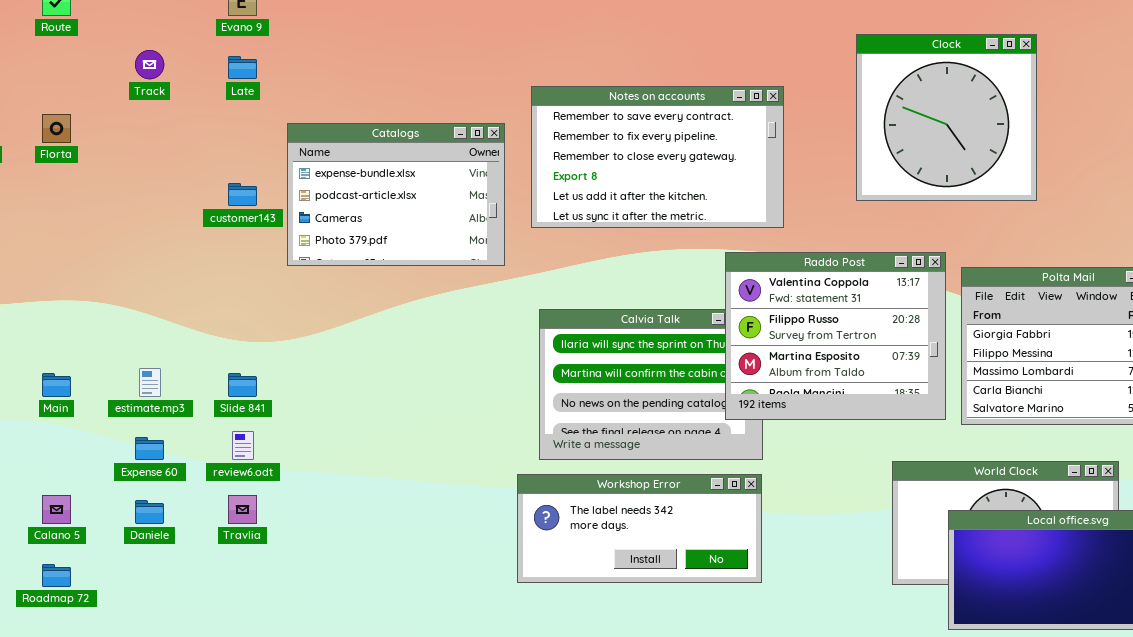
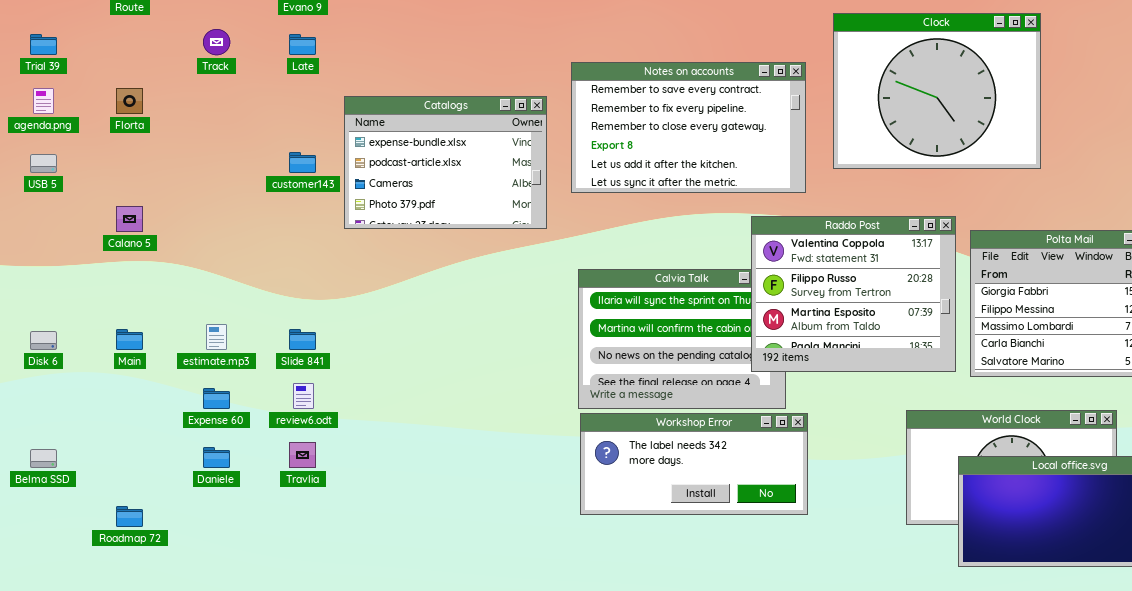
Clock: [856,34,1037,201] -> [833,13,1041,169], resized
Workshop Error: [517,474,762,583] -> [580,413,808,515], moved
Calano 5: [42,495,71,524] -> [116,206,143,232], moved

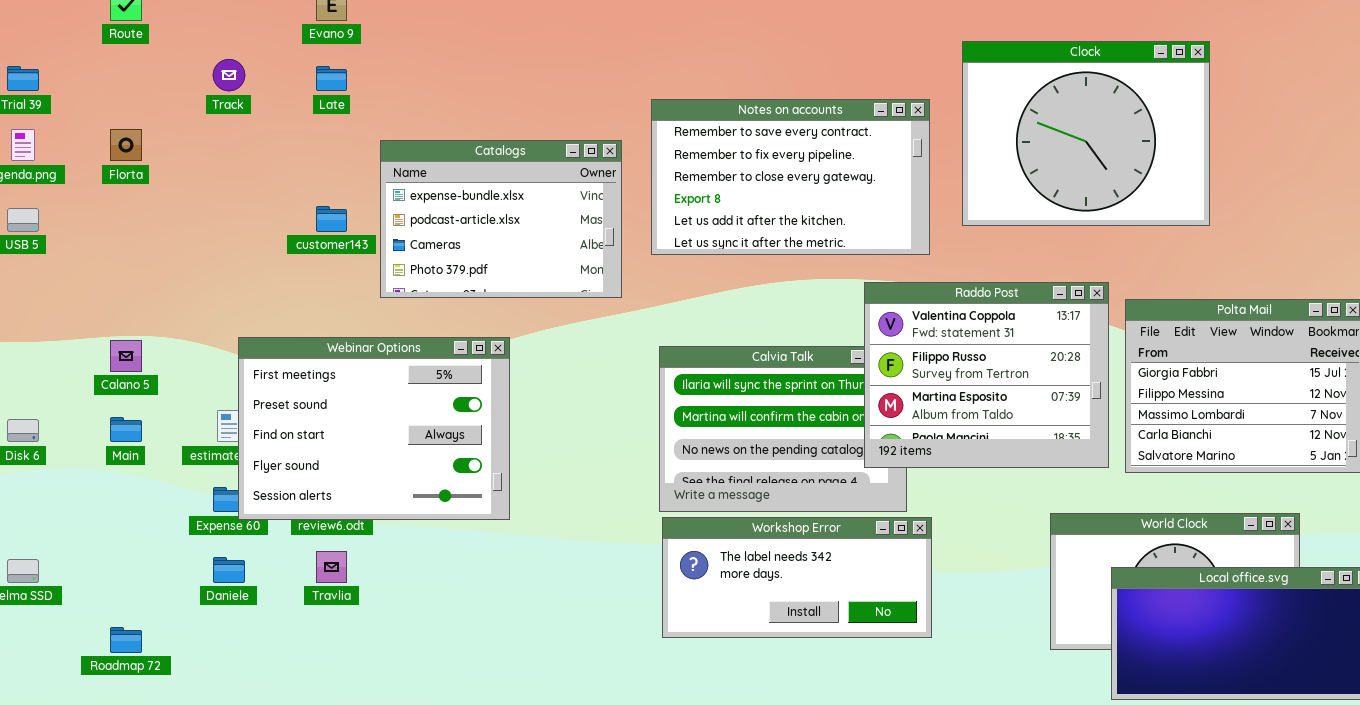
Calano 5: [116,206,143,232] -> [110,340,142,372], moved
Webinar Options: none -> [238,337,510,520], opened

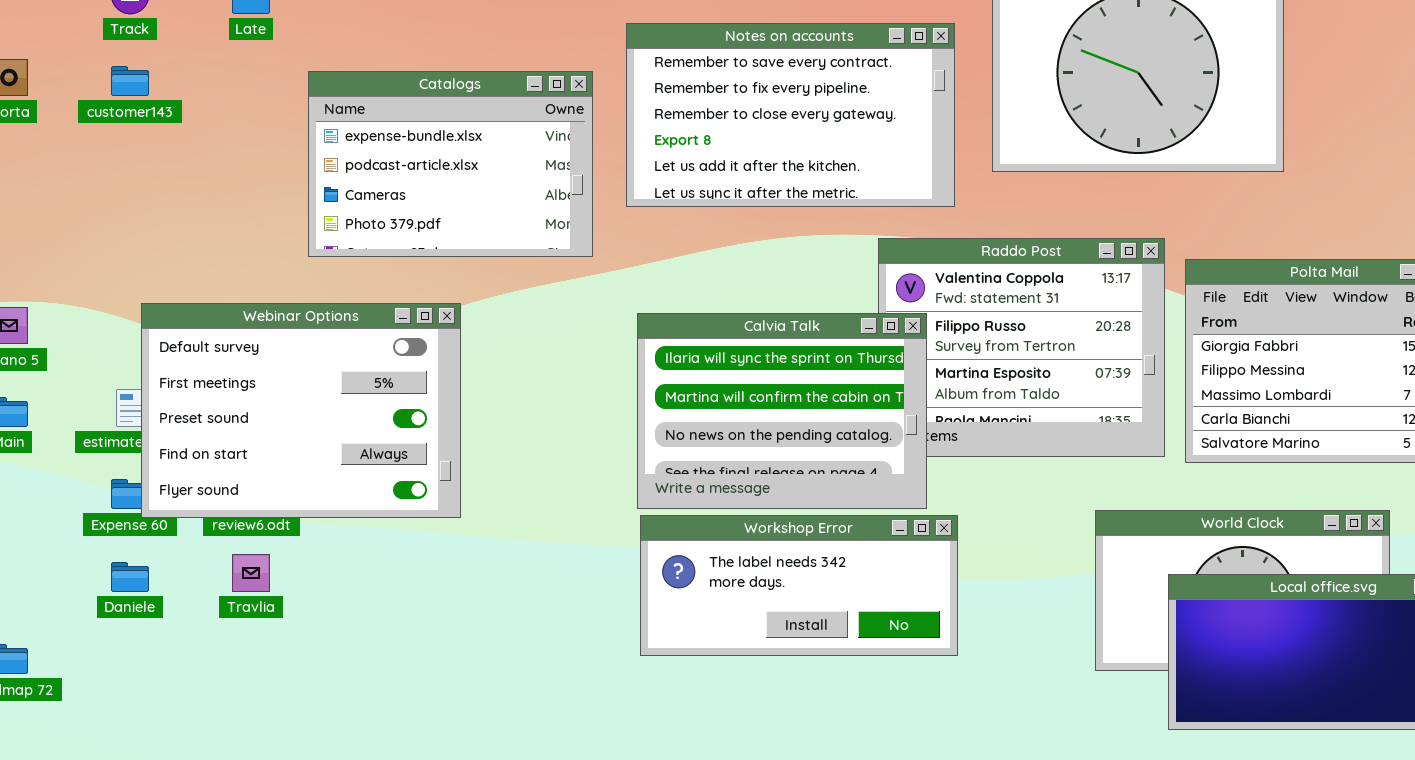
customer143: [316,206,347,232] -> [111,66,149,96], moved
Webinar Options: [238,337,510,520] -> [141,303,461,518], scrolled up 1 row
Calvia Talk: [659,346,907,512] -> [637,313,927,509], raised

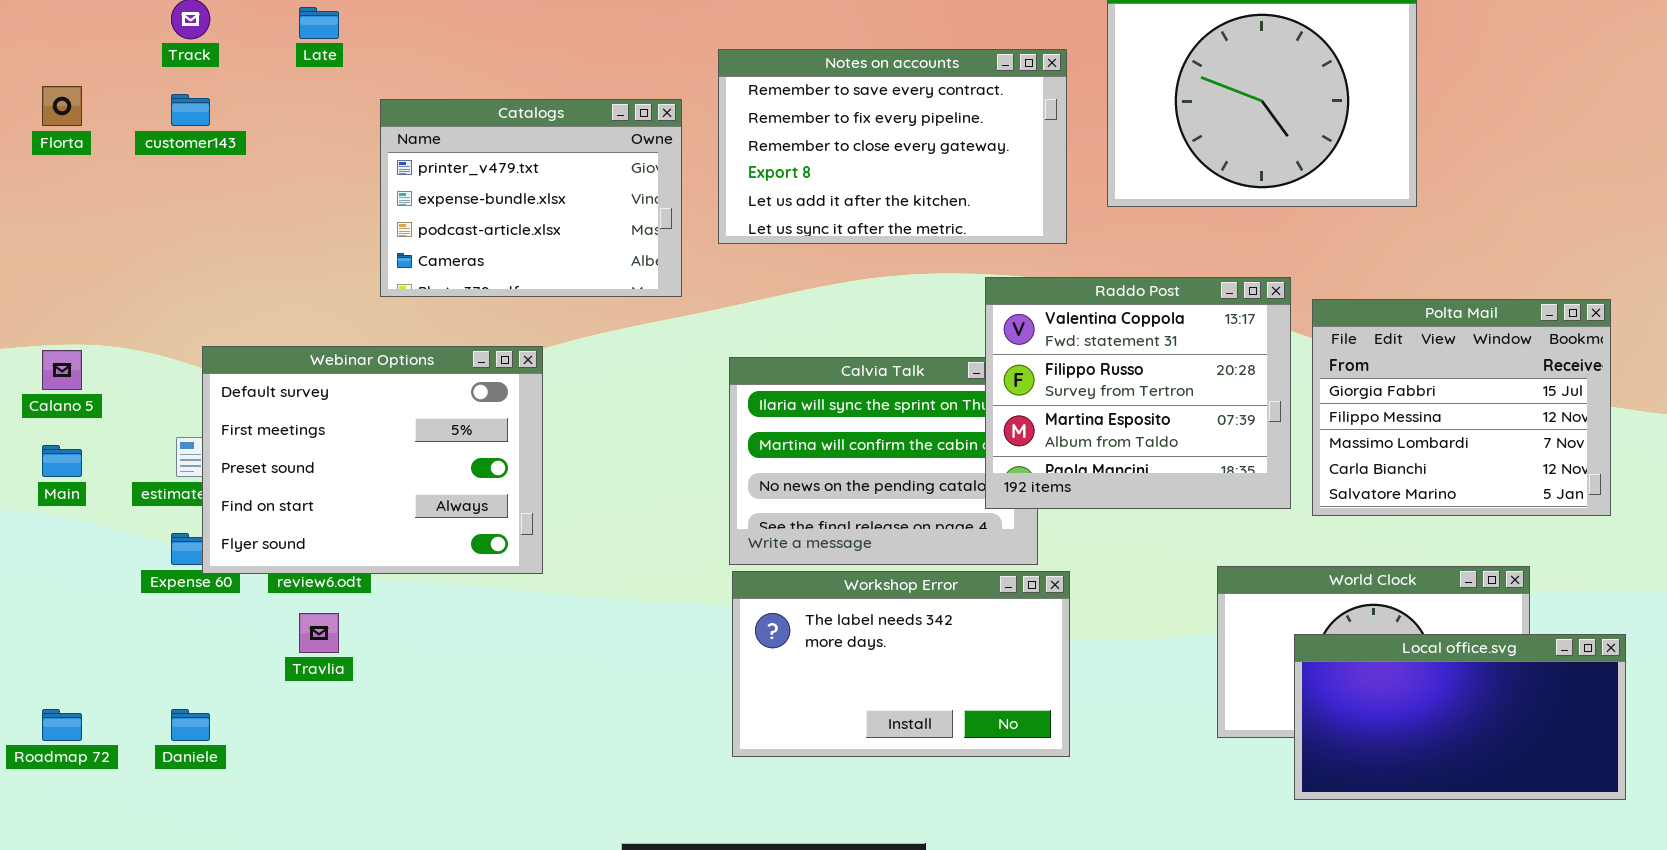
Catalogs: [308,71,593,257] -> [380,99,682,297], scrolled up 1 row
Raddo Post: [878,238,1165,457] -> [985,277,1291,509], raised
Workshop Error: [640,515,958,656] -> [732,571,1070,757], resized
Daniele: [111,562,149,592] -> [171,709,210,741], moved

